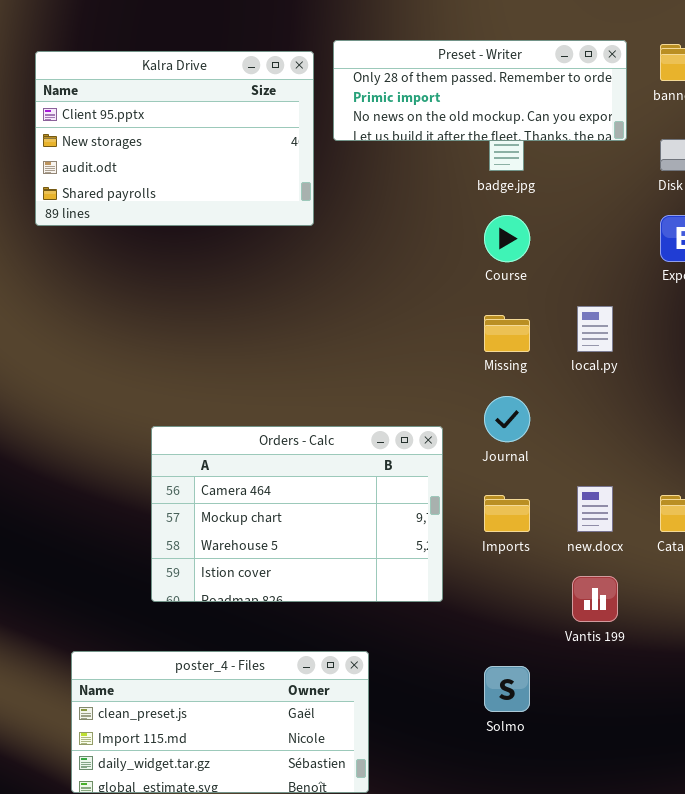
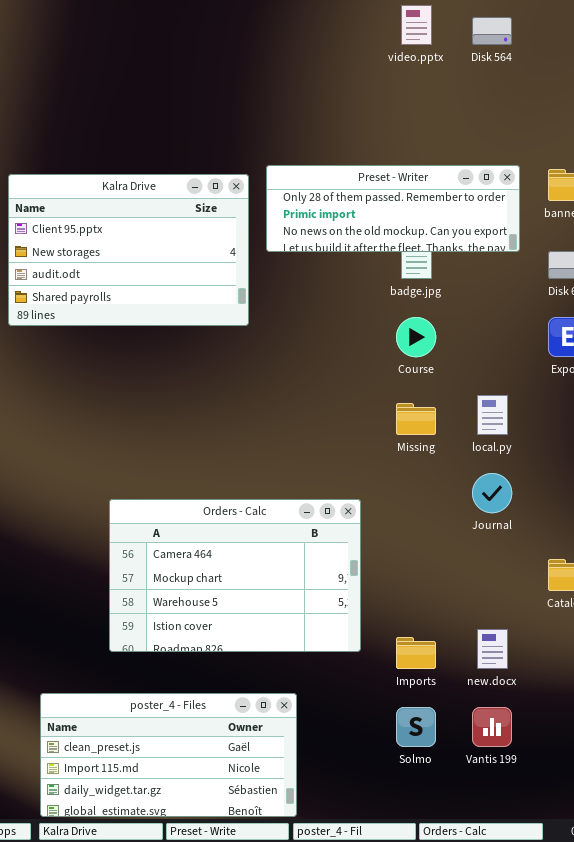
Journal: [484,396,530,442] -> [472,473,512,513], moved
new.docx: [577,486,613,532] -> [477,629,508,669], moved
Imports: [484,495,530,532] -> [396,637,436,669], moved
Vantis 199: [572,576,618,622] -> [472,707,512,747], moved

